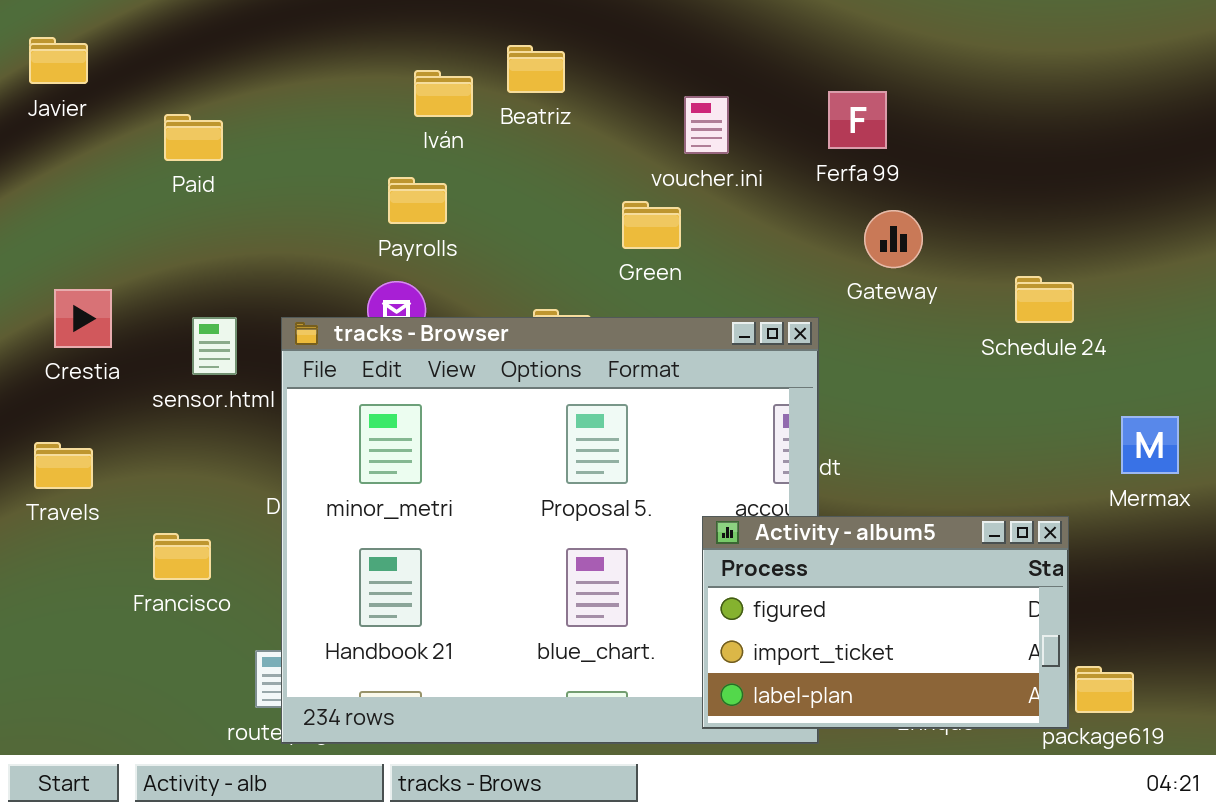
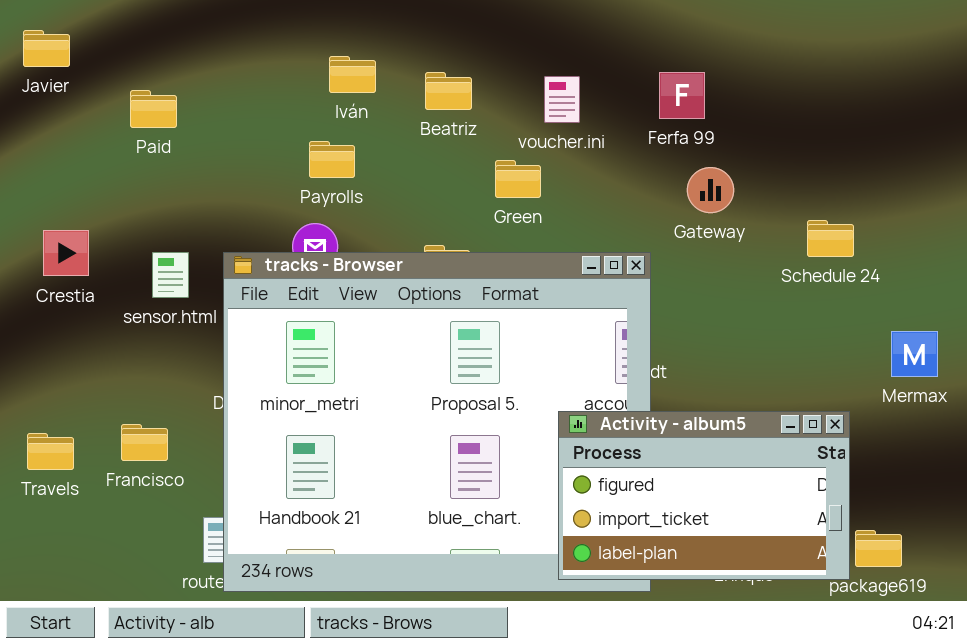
Beatriz: [507,45,565,93] -> [425,72,472,110], moved
Travels: [34,442,93,489] -> [27,433,74,470], moved

